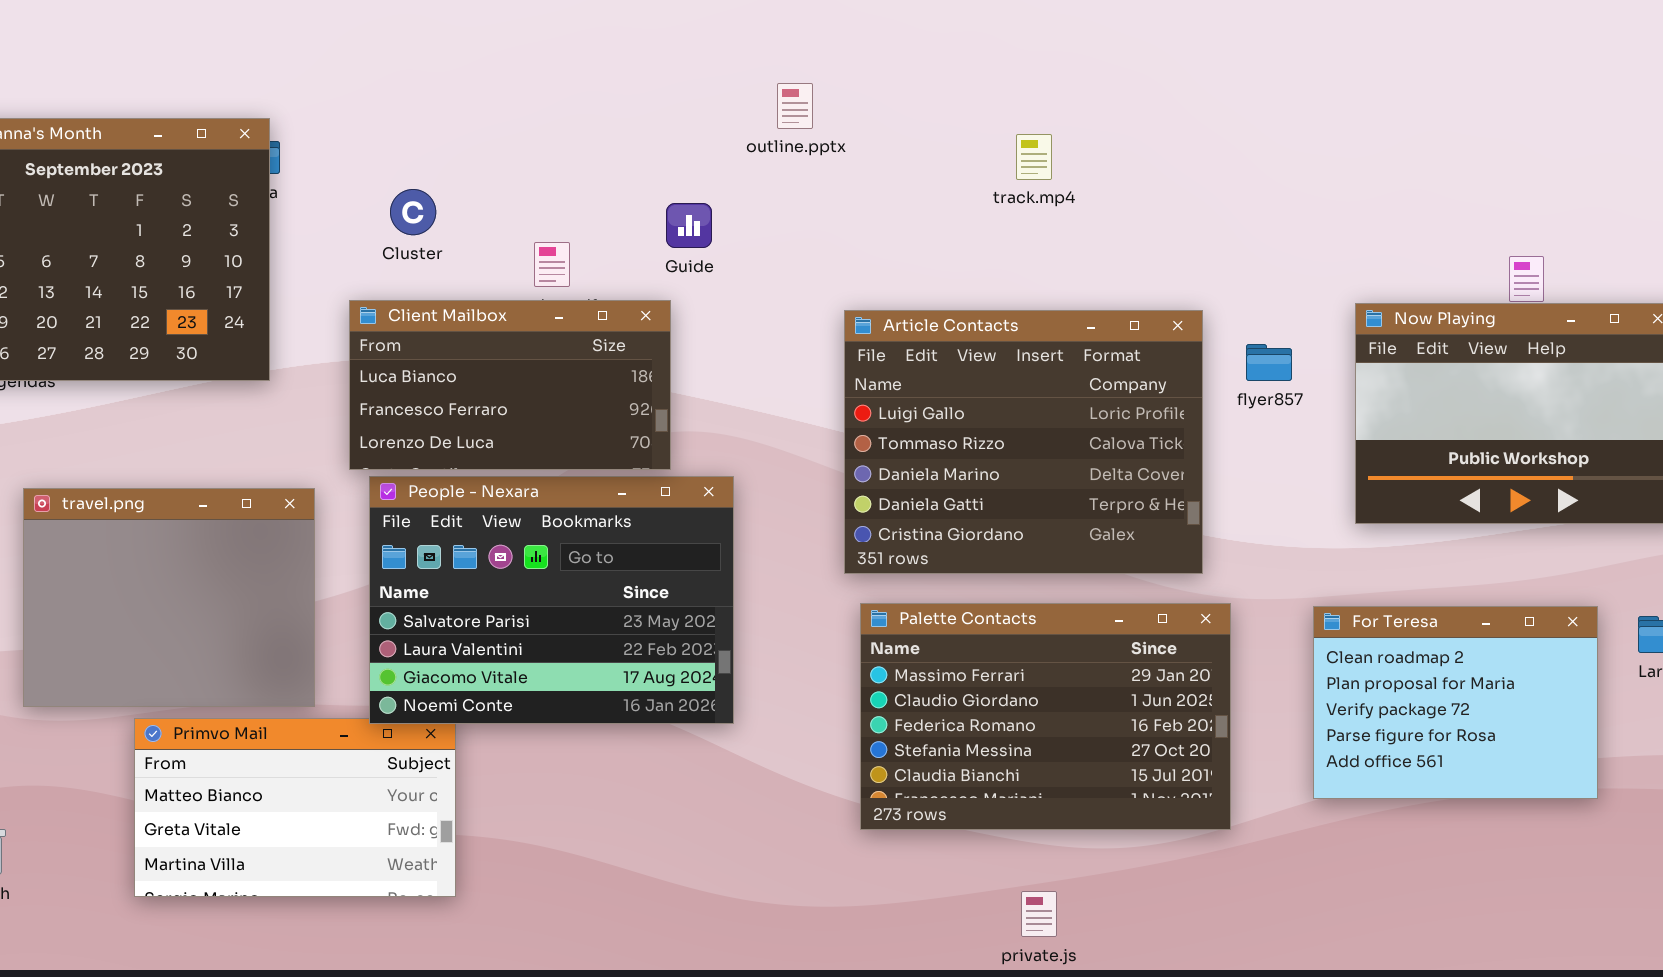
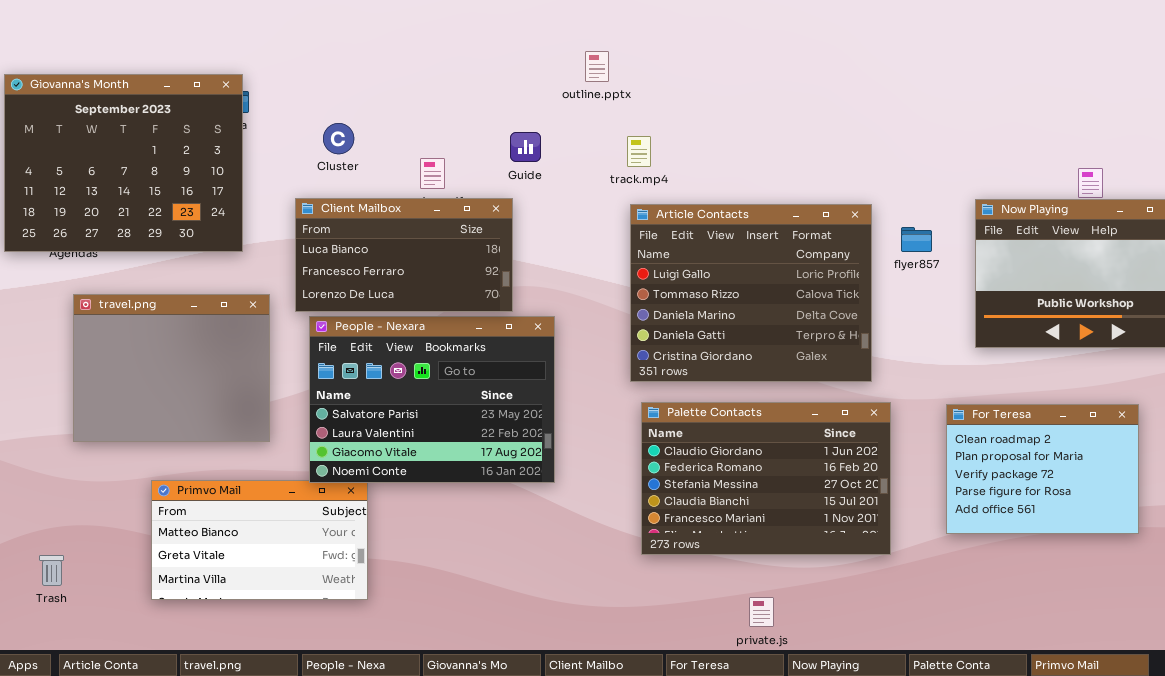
track.mp4: [1016,134,1052,180] -> [627,136,651,167], moved
travel.png: [23,488,315,707] -> [73,294,270,442], moved
Palette Contacts: [860,603,1231,830] -> [641,402,891,555], scrolled down 1 row

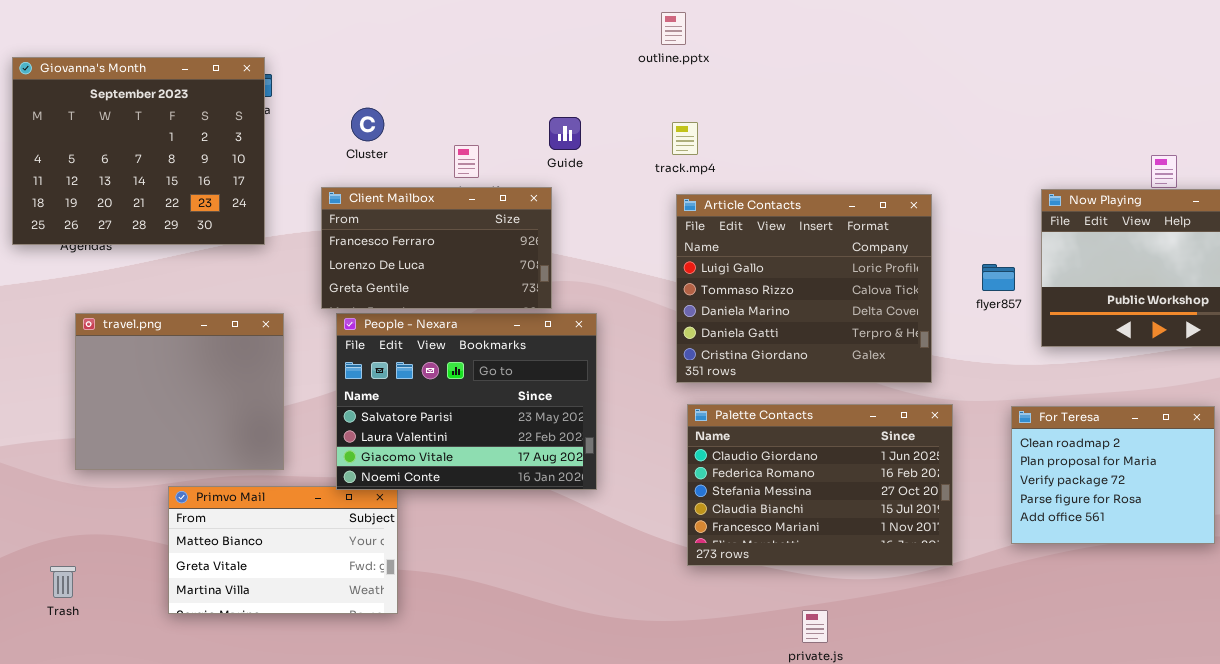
outline.pptx: [585,51,609,82] -> [661,12,686,45], moved
Client Mailbox: [295,198,513,312] -> [321,187,552,309], scrolled down 1 row
flyer857: [901,227,932,252] -> [982,264,1015,291], moved
travel.png: [73,294,270,442] -> [75,313,284,470], moved

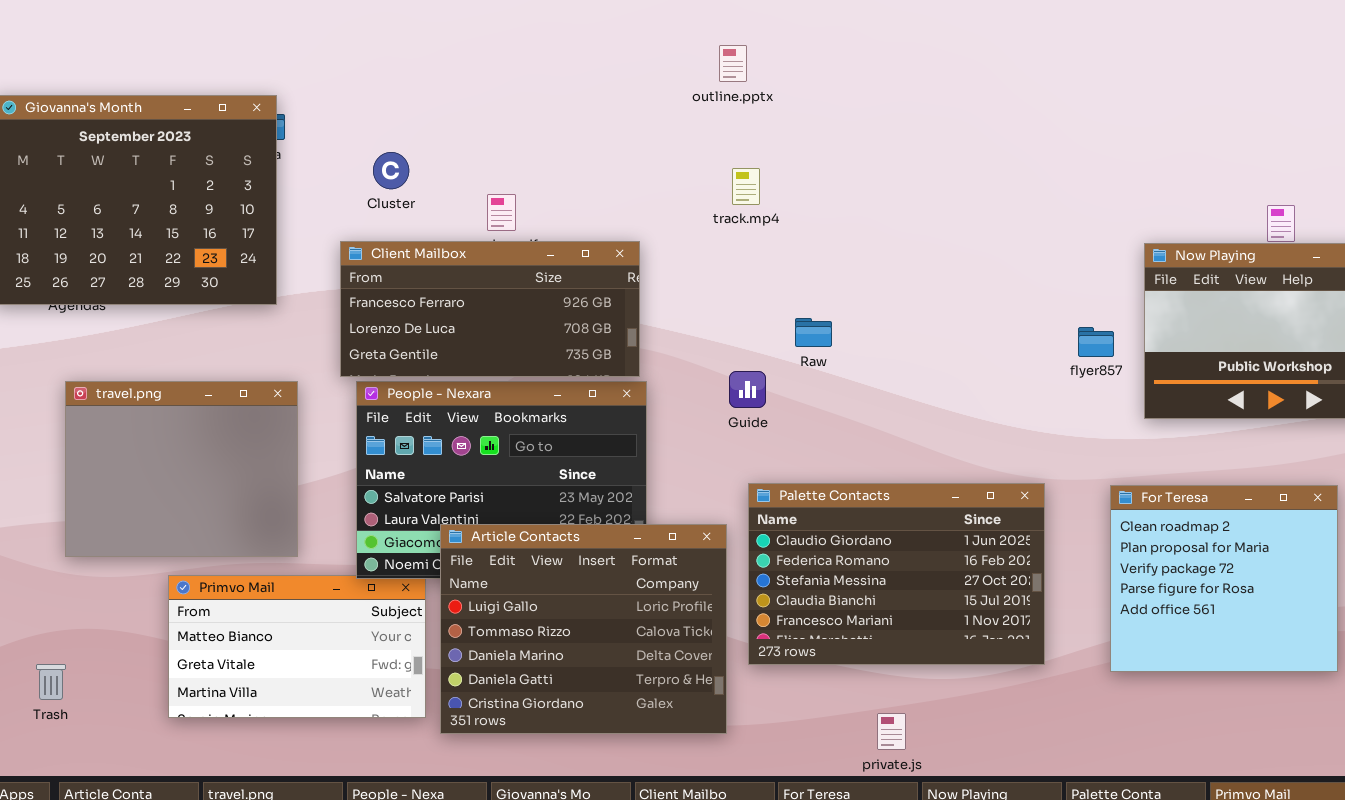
Guide: [549,117,581,150] -> [729,371,766,408], moved
Client Mailbox: [321,187,552,309] -> [340,241,640,377], resized
Article Contacts: [676,194,932,383] -> [440,524,727,734], moved
For Teresa: [1011,406,1215,544] -> [1110,485,1338,672], resized

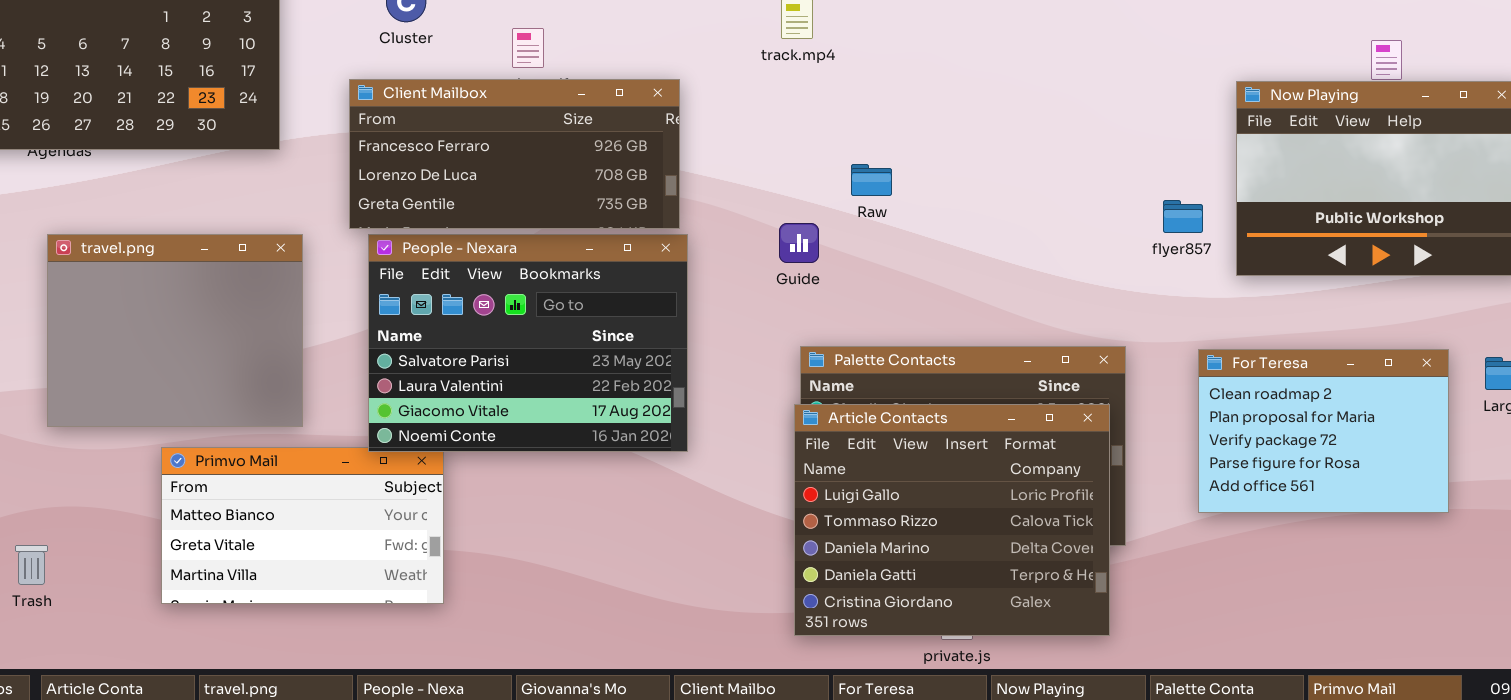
flyer857: [1078,327,1114,357] -> [1163,200,1203,233], moved
For Teresa: [1110,485,1338,672] -> [1198,349,1449,513], resized
Article Contacts: [440,524,727,734] -> [794,404,1110,636], moved

